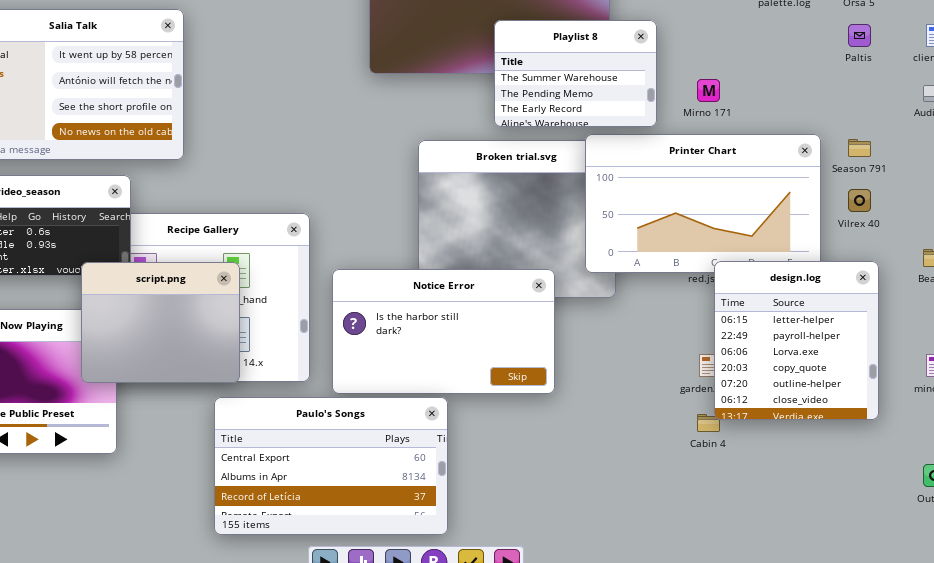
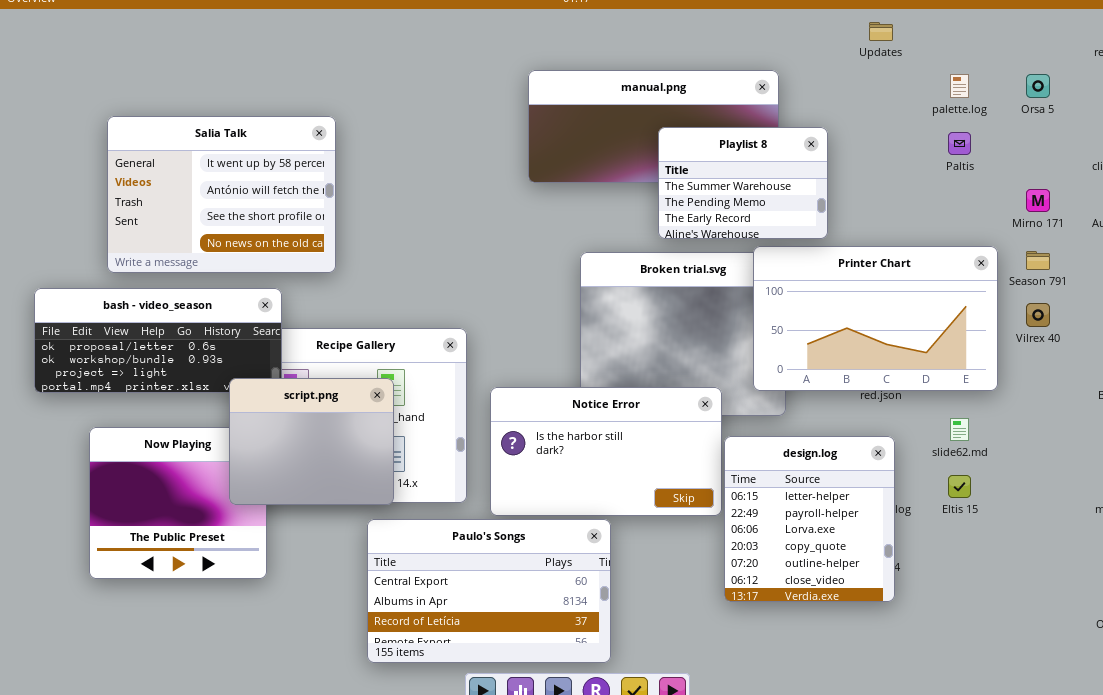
Paltis: [848,24,871,47] -> [948,132,971,155], moved
Mirno 171: [697,79,720,102] -> [1026,189,1050,212], moved
design.log: [714,261,879,420] -> [724,436,895,602], moved

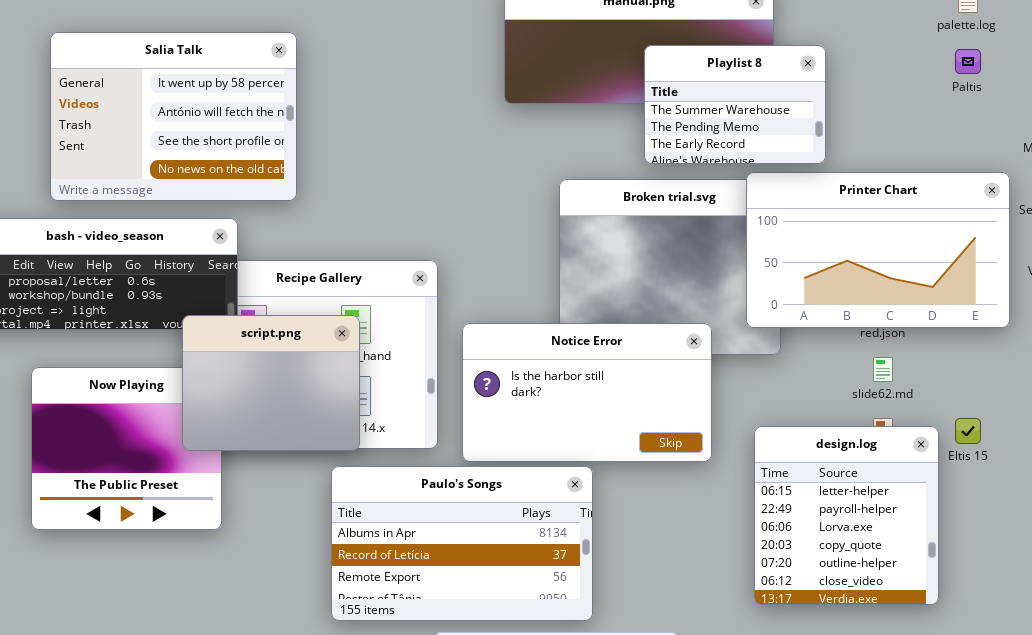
slide62.md: [950,418,969,441] -> [873,357,893,382], moved
design.log: [724,436,895,602] -> [754,426,939,605], moved
Paulo's Songs: [367,519,611,663] -> [331,466,593,621], scrolled down 1 row

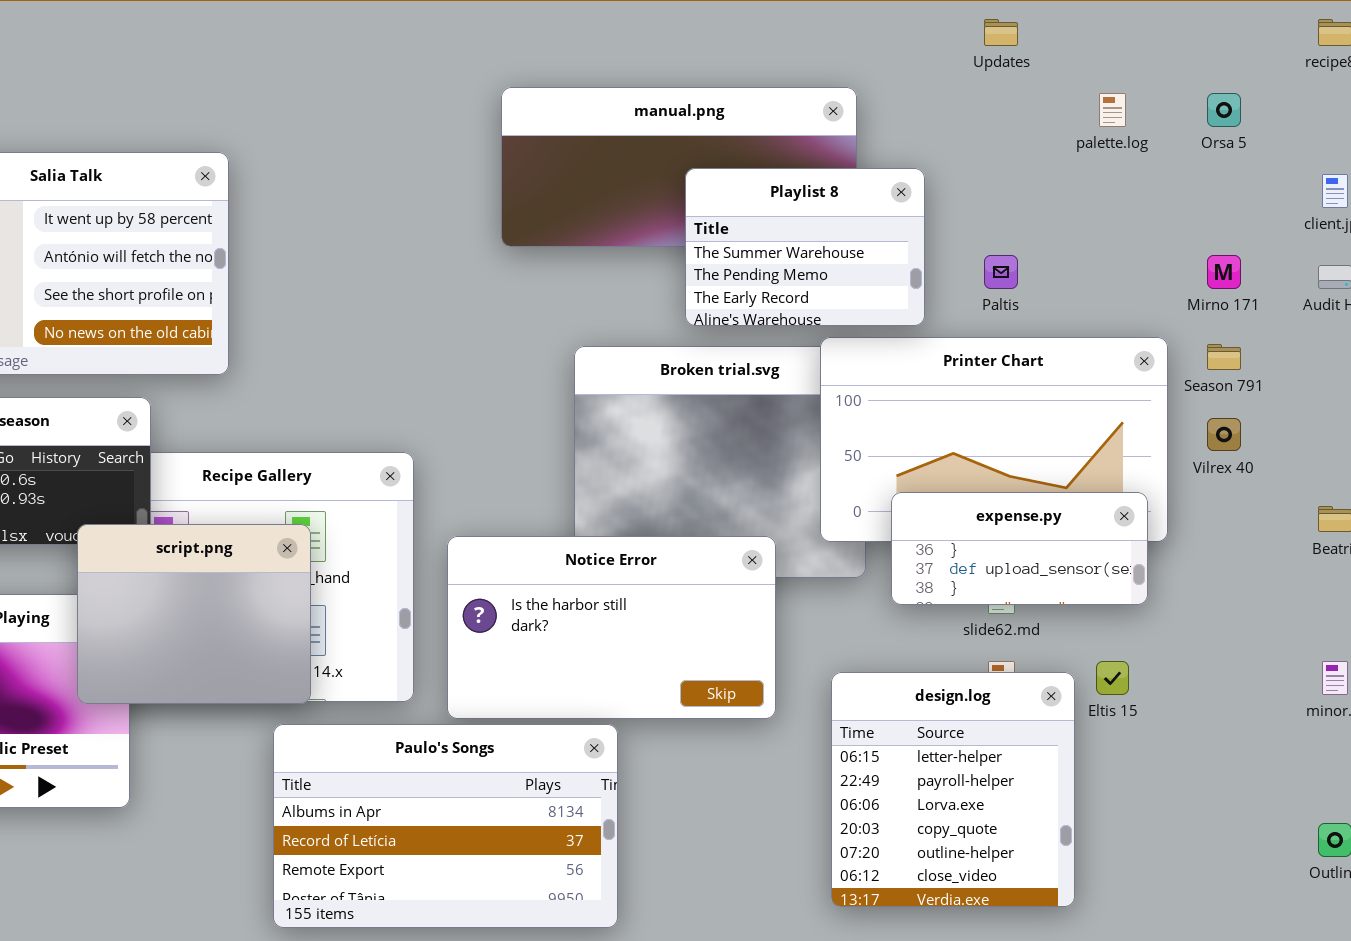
Paltis: [955,49,981,74] -> [984,255,1018,289], moved
expense.py: none -> [891,492,1148,605], opened

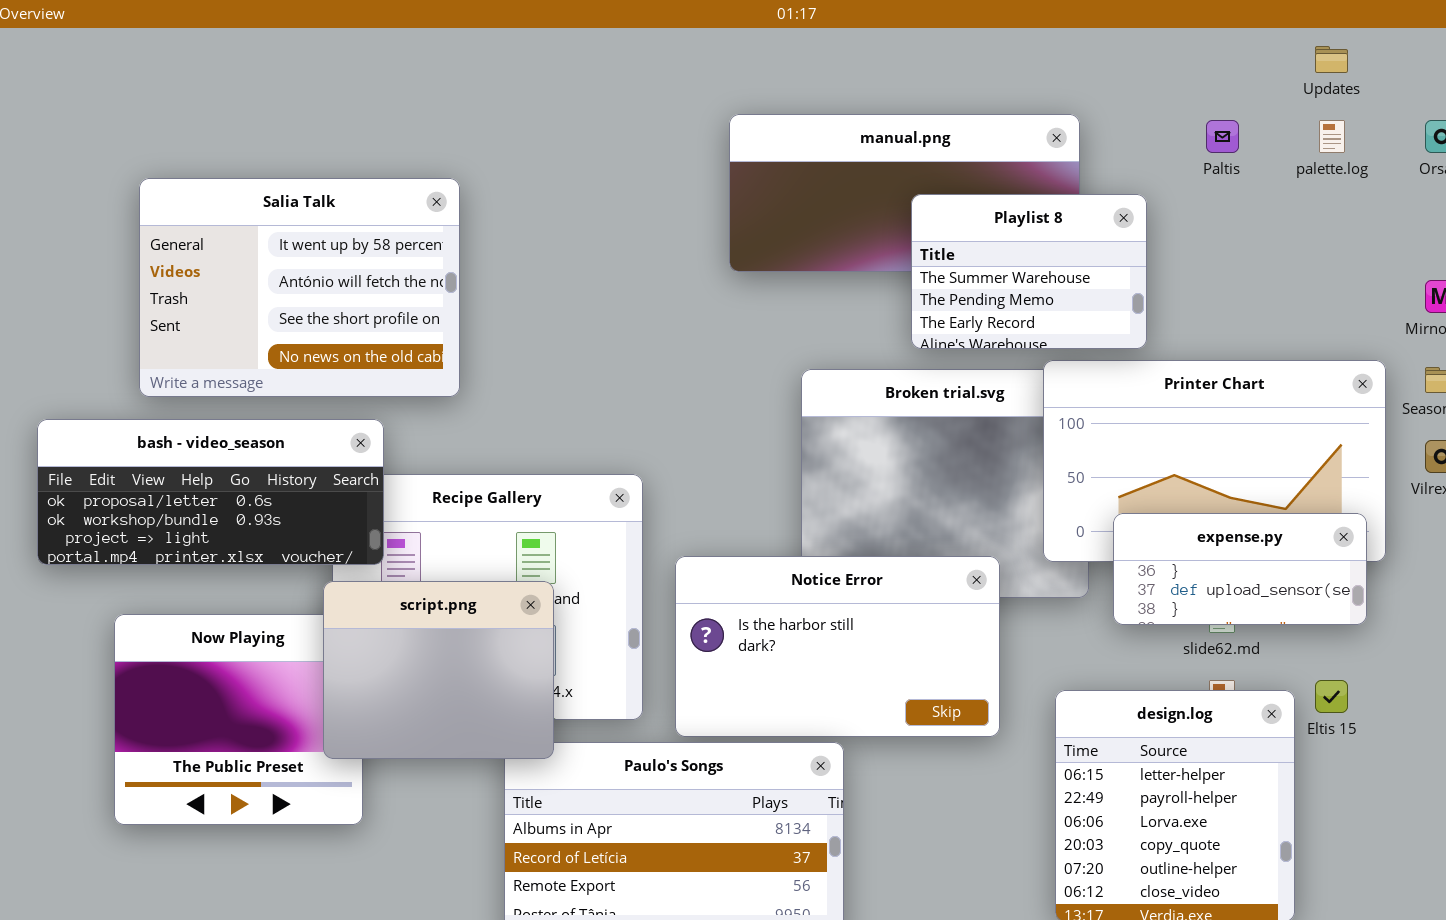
Updates: [984,19,1018,46] -> [1315,46,1348,73], moved
Paltis: [984,255,1018,289] -> [1206,120,1239,153], moved
script.png: [77,524,311,704] -> [323,581,554,759], moved

